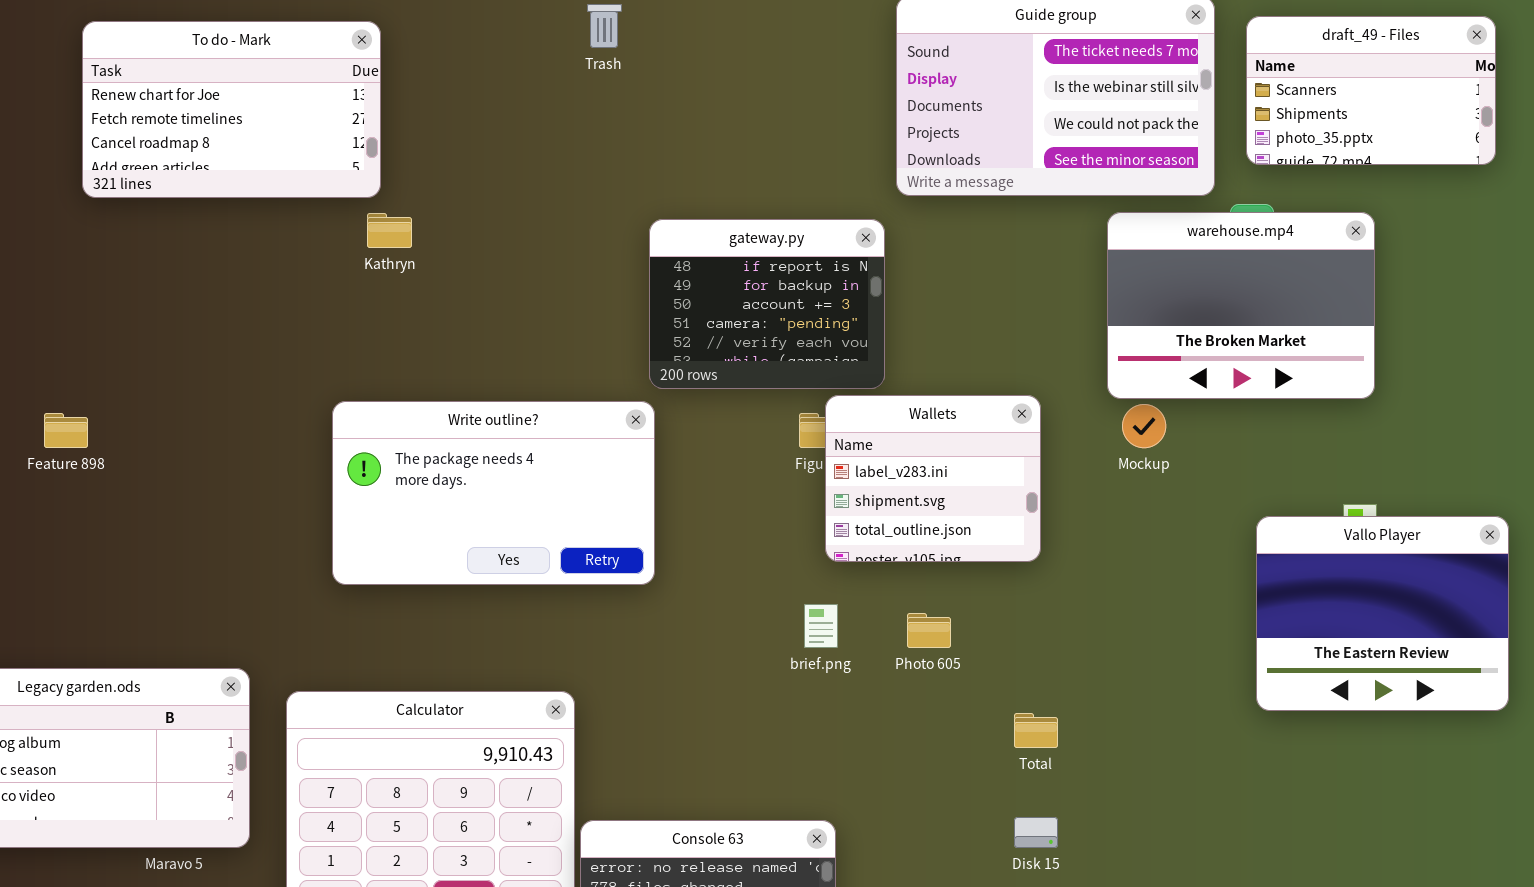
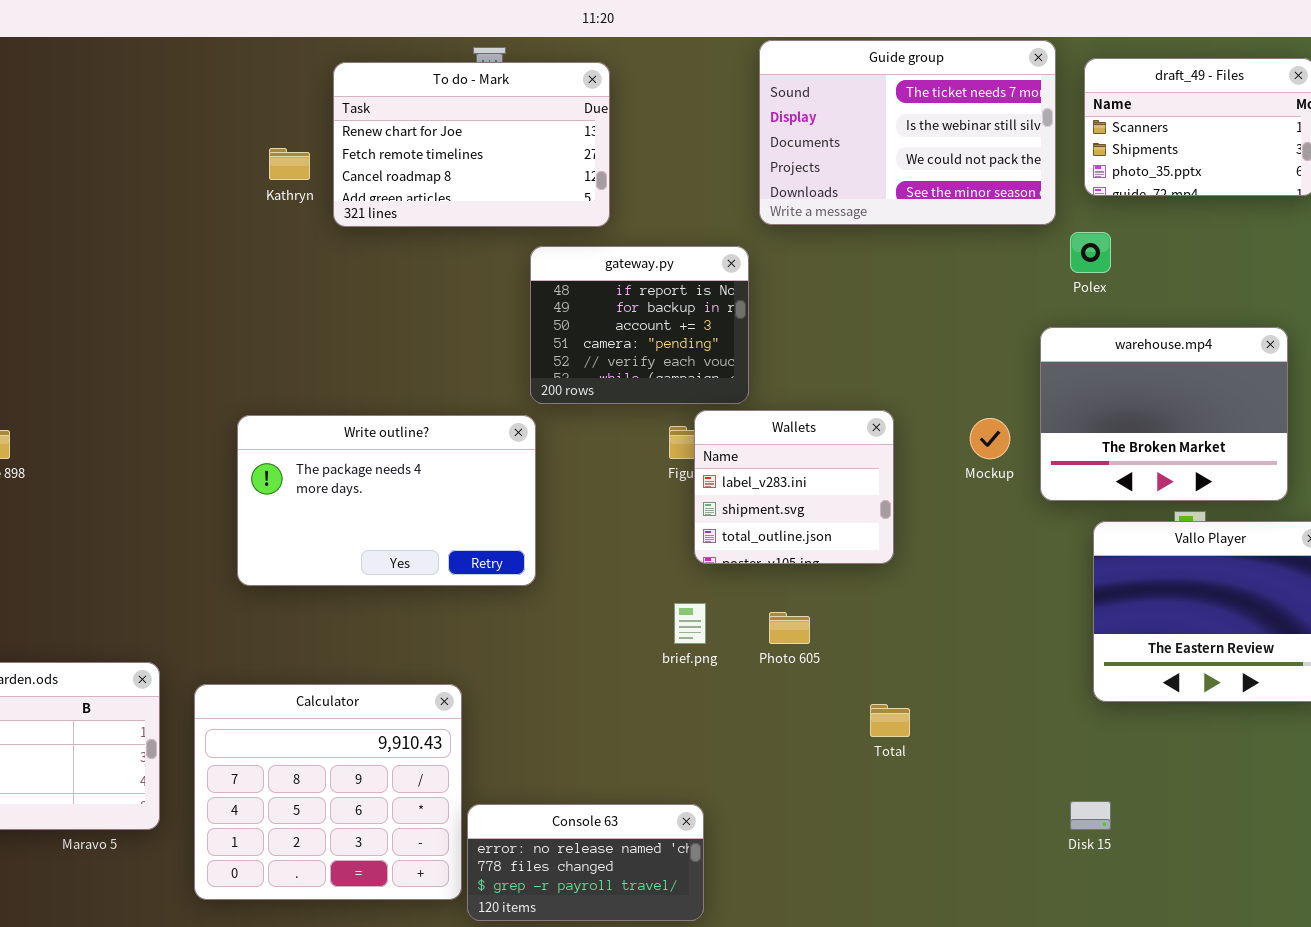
To do - Mark: [82,21,381,198] -> [333,62,610,227], moved
warehouse.mp4: [1107,212,1375,399] -> [1040,327,1288,501], moved
Kathryn: [367,213,412,248] -> [269,148,310,180], moved
Disk 15: [1014,817,1058,848] -> [1070,801,1111,830], moved

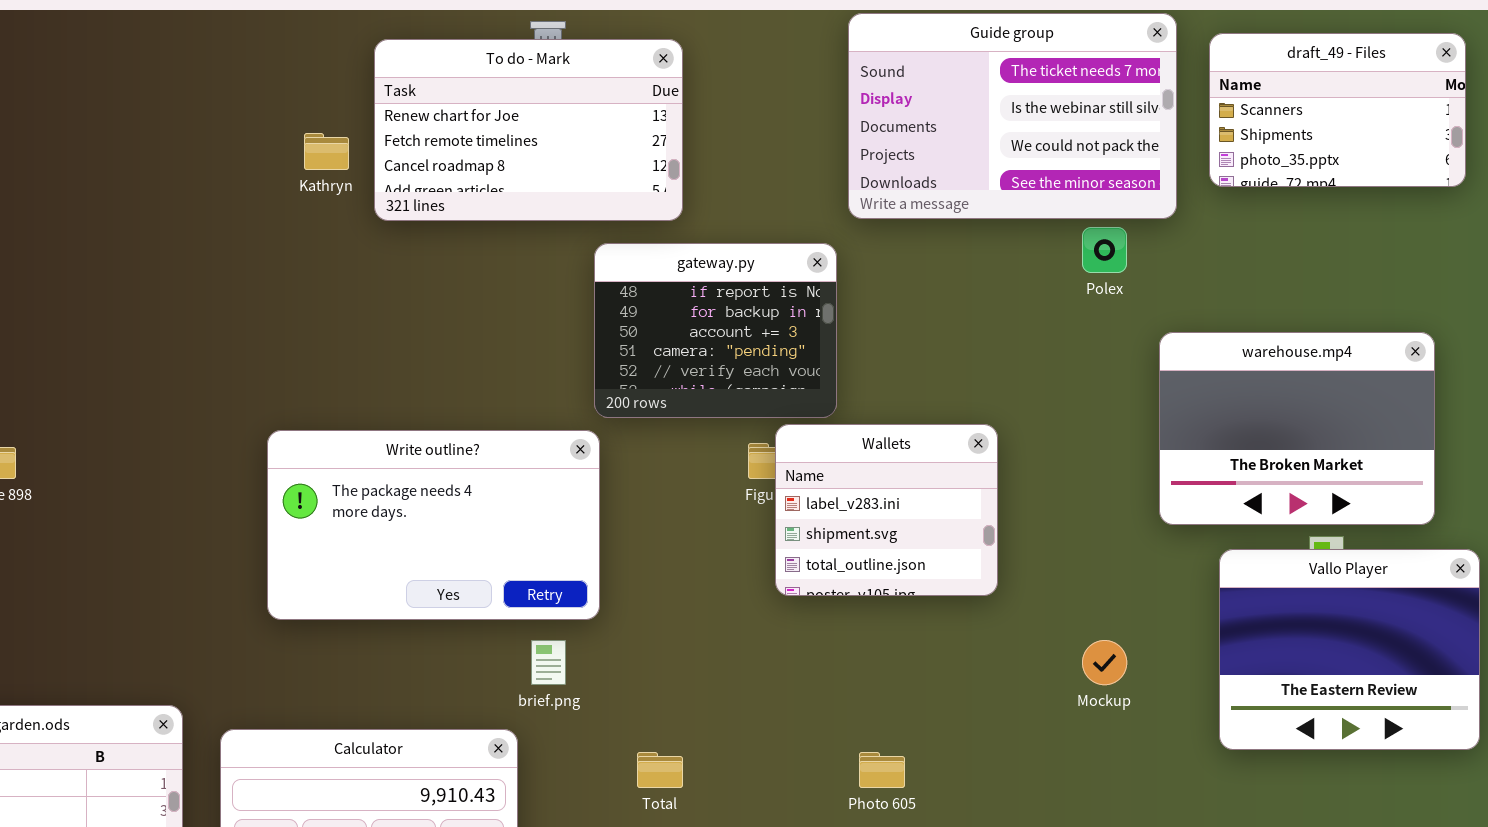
Polex: [1070,232,1111,273] -> [1082,227,1127,273], moved
Mockup: [970,418,1010,459] -> [1082,640,1127,685], moved
brief.png: [674,603,706,644] -> [531,640,566,685], moved
Photo 605: [769,612,810,644] -> [859,752,905,788], moved
Total: [870,704,910,737] -> [637,752,683,788], moved

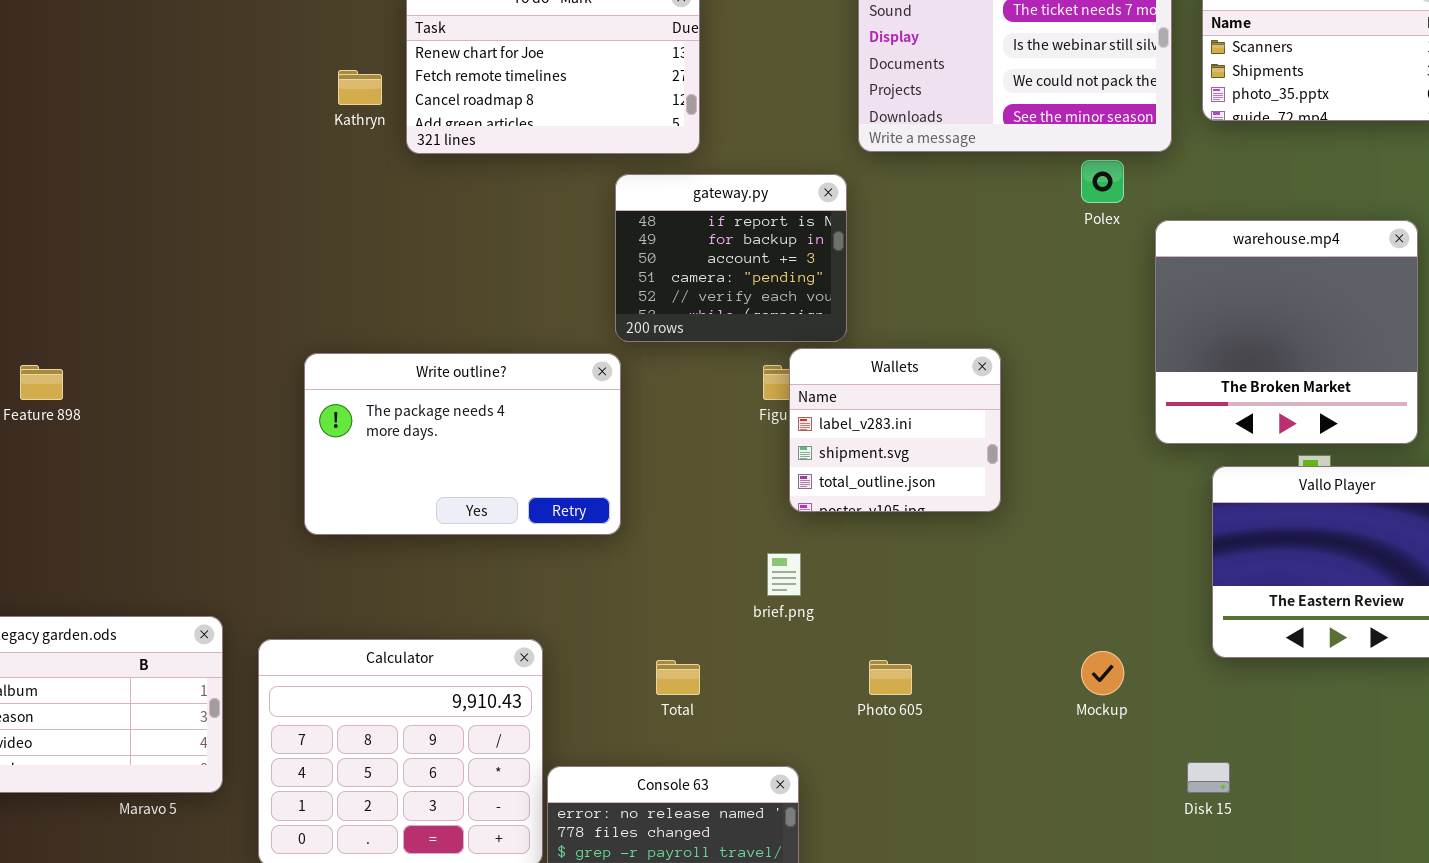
warehouse.mp4: [1159,332,1435,525] -> [1155,220,1418,444], resized
brief.png: [531,640,566,685] -> [767,553,801,596], moved
Mockup: [1082,640,1127,685] -> [1081,651,1124,695], moved

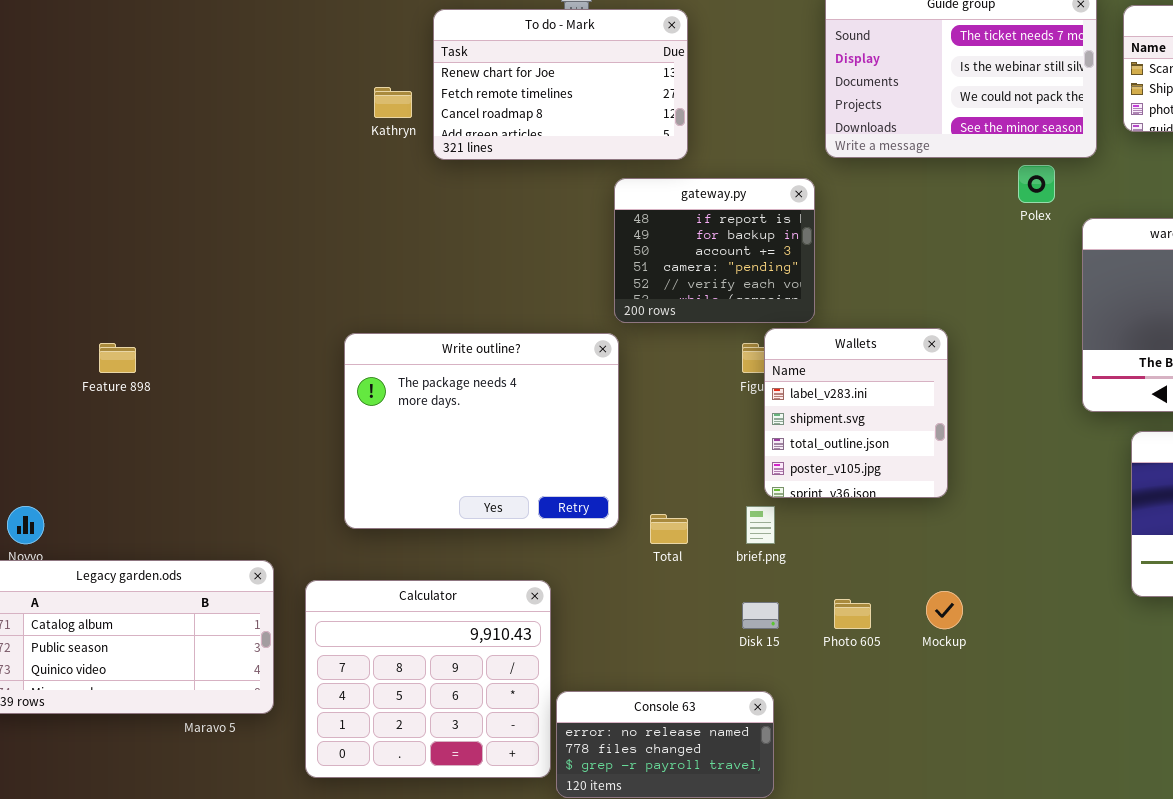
Wallets: [789,348,1001,512] -> [764,328,948,498], resized
Write outline?: [304,353,621,535] -> [344,333,619,529], resized
Mockup: [1081,651,1124,695] -> [926,591,963,629], moved
Total: [656,660,700,695] -> [650,514,688,544], moved
Disk 15: [1187,762,1230,793] -> [742,602,779,629], moved

